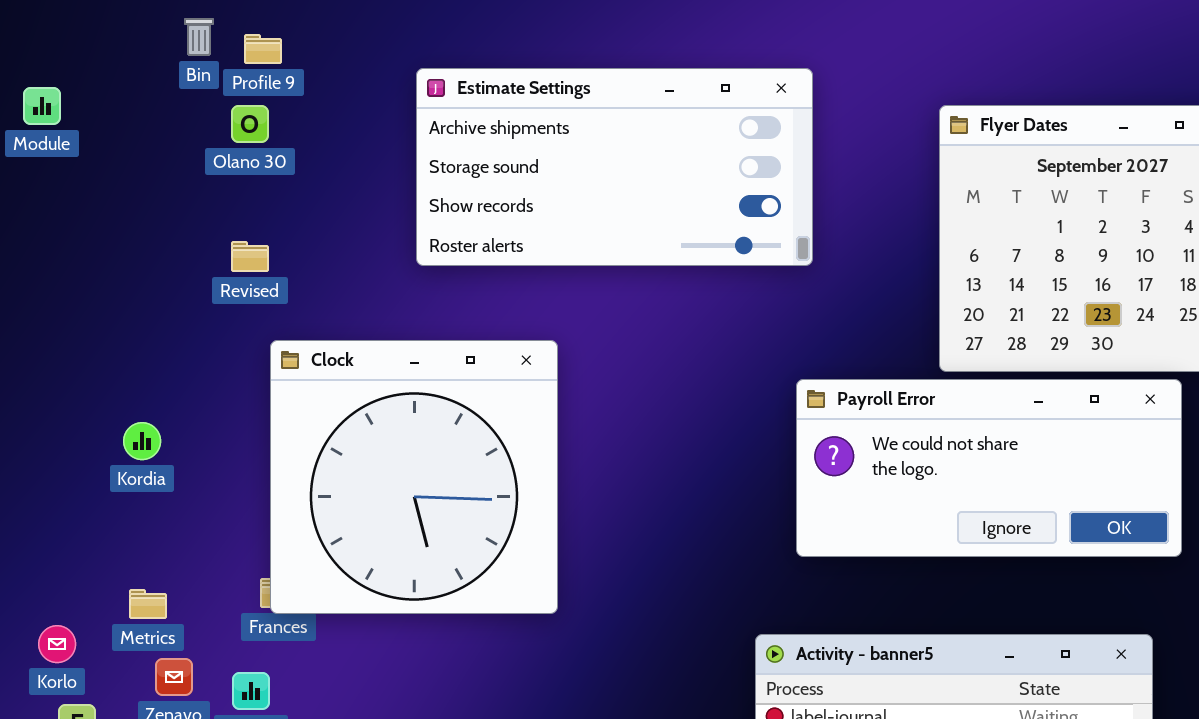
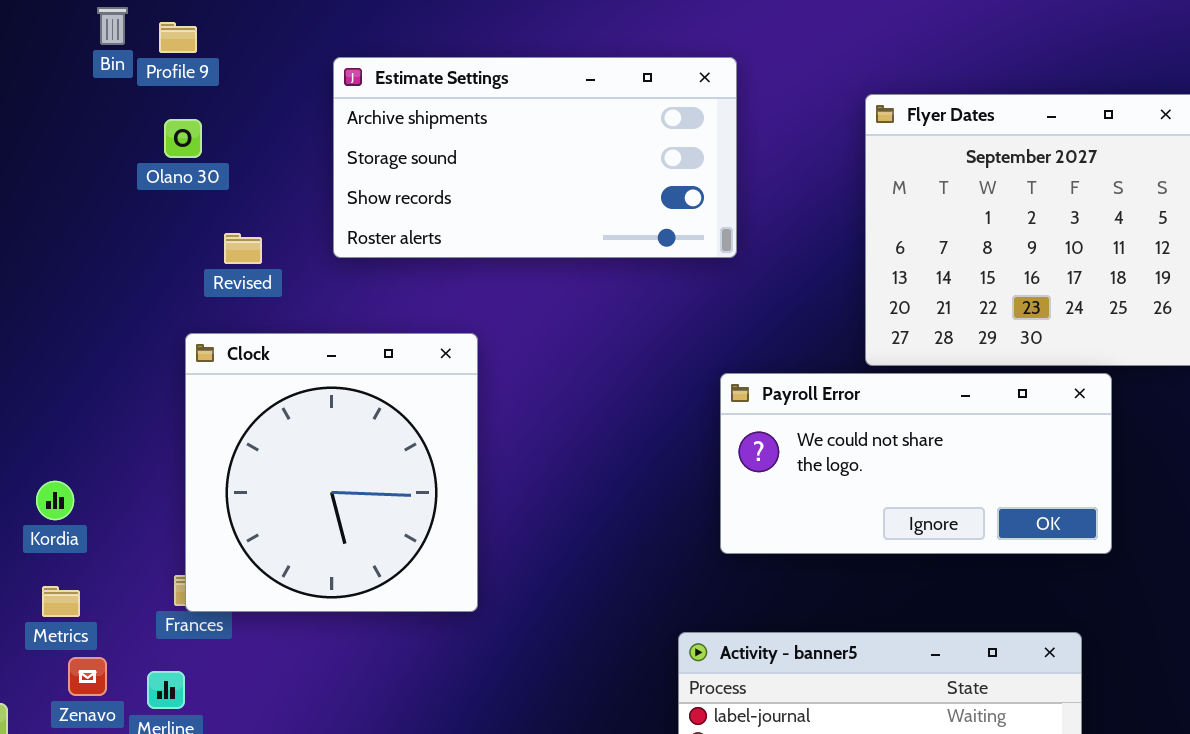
Olano 30: [231,105,269,143] -> [164,119,202,158], moved
Revised: [231,241,269,272] -> [224,233,262,264], moved
Kordia: [123,422,161,460] -> [36,481,74,520], moved

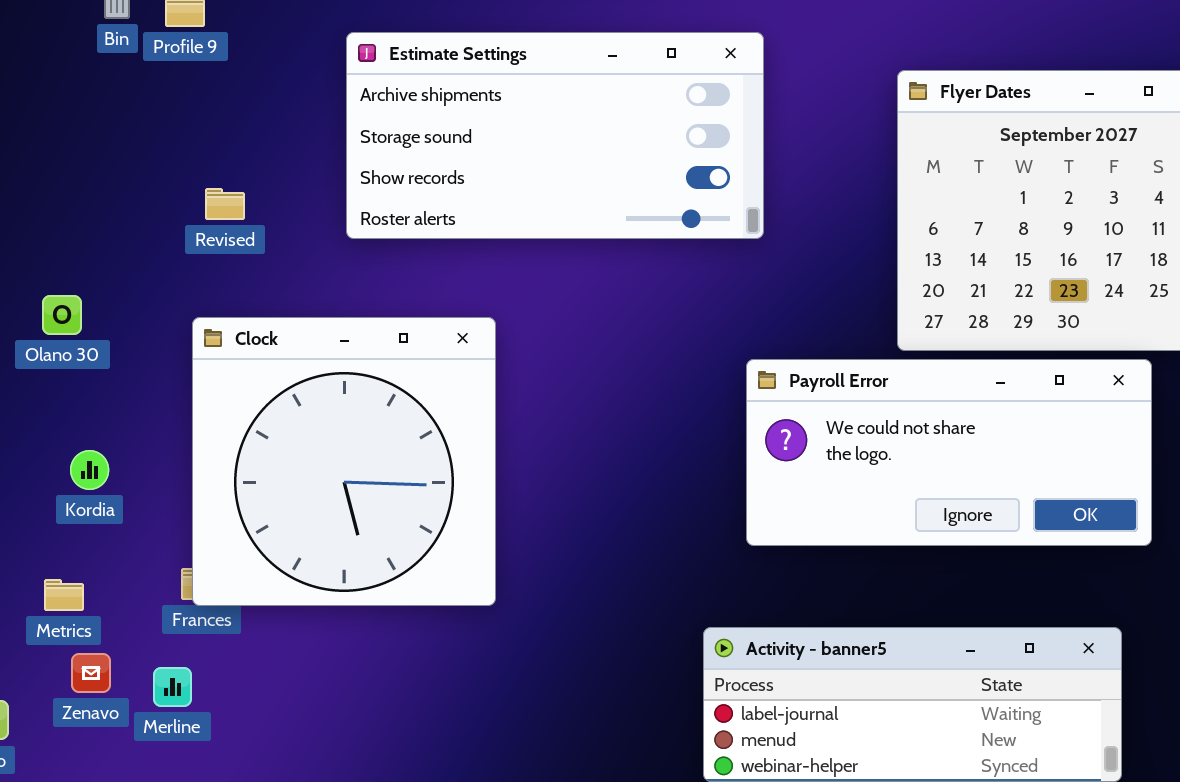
Olano 30: [164,119,202,158] -> [42,295,82,335], moved
Revised: [224,233,262,264] -> [205,188,245,220], moved
Kordia: [36,481,74,520] -> [70,450,109,490], moved

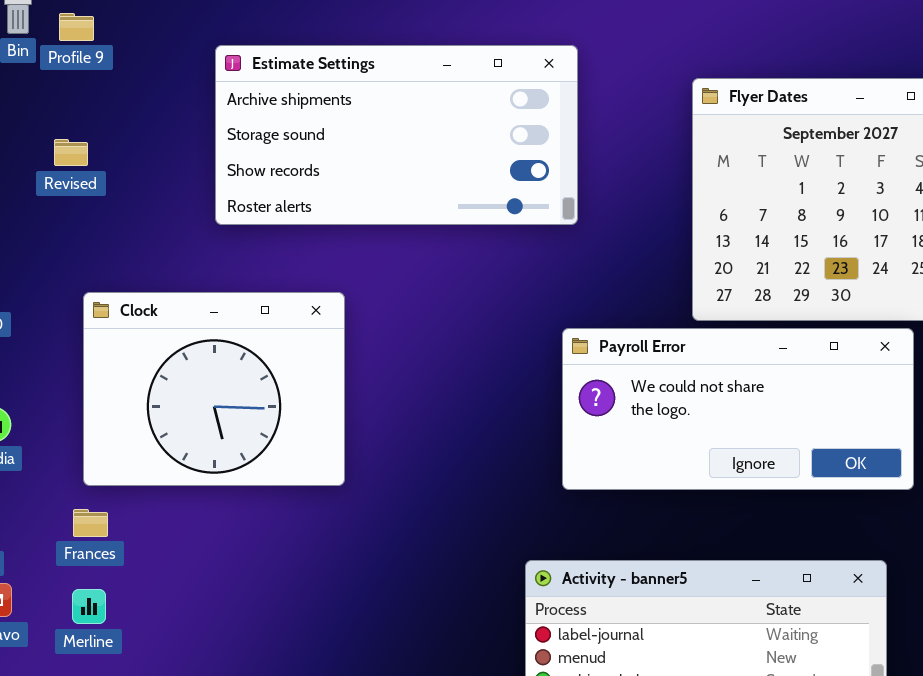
Revised: [205,188,245,220] -> [54,139,88,166], moved
Clock: [192,317,496,606] -> [83,292,345,486], resized
Merline: [153,667,192,707] -> [72,589,106,624], moved

